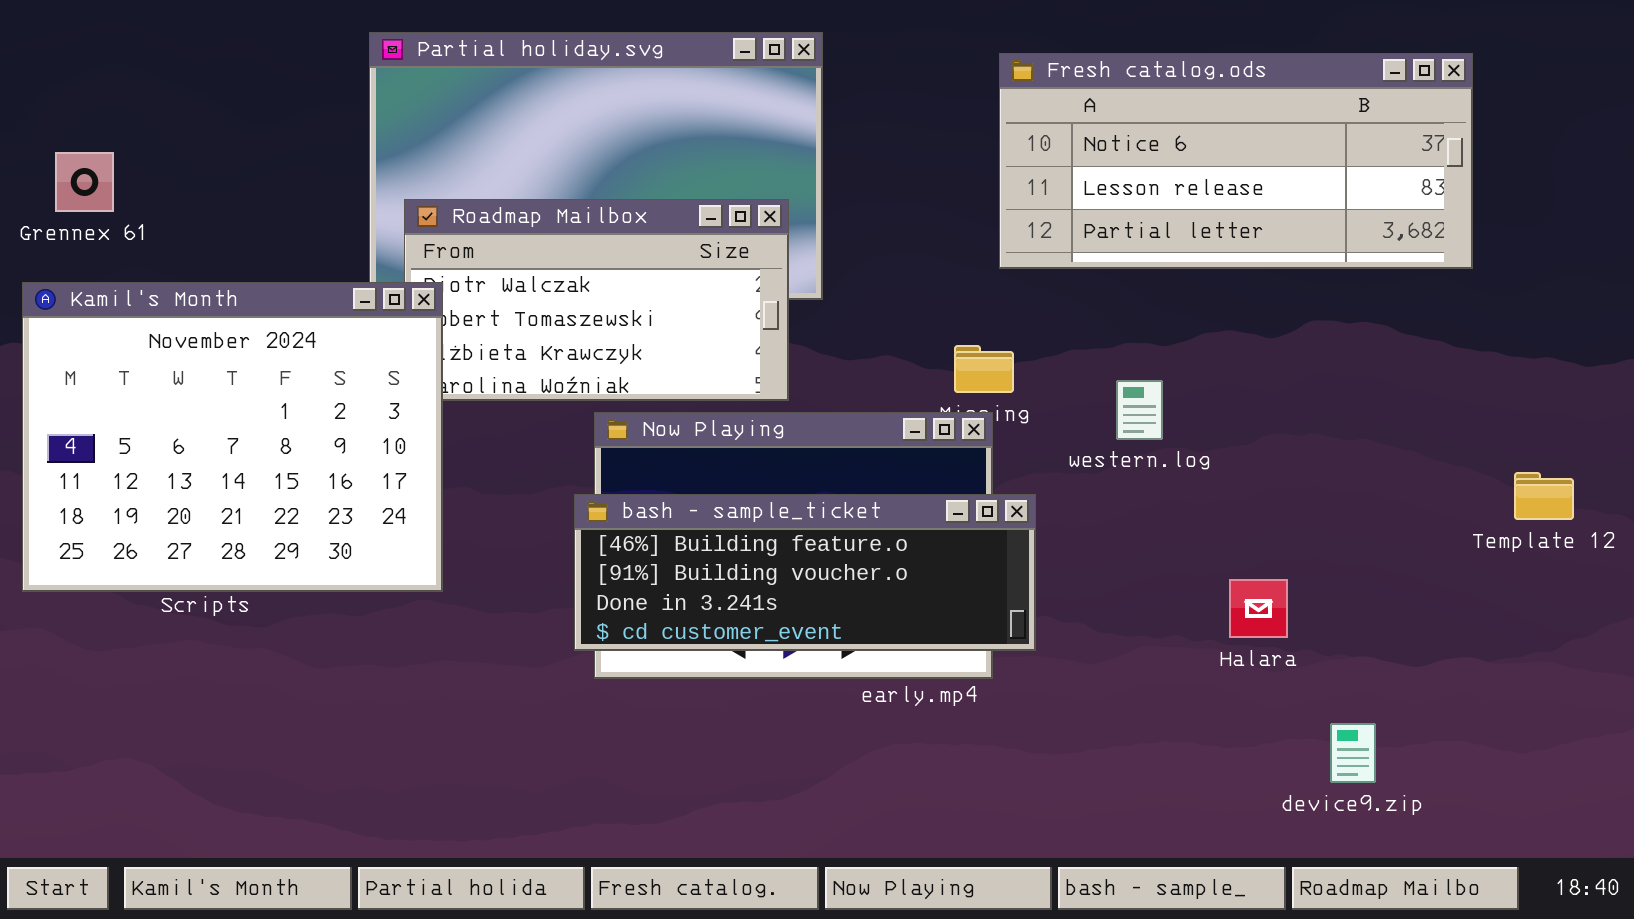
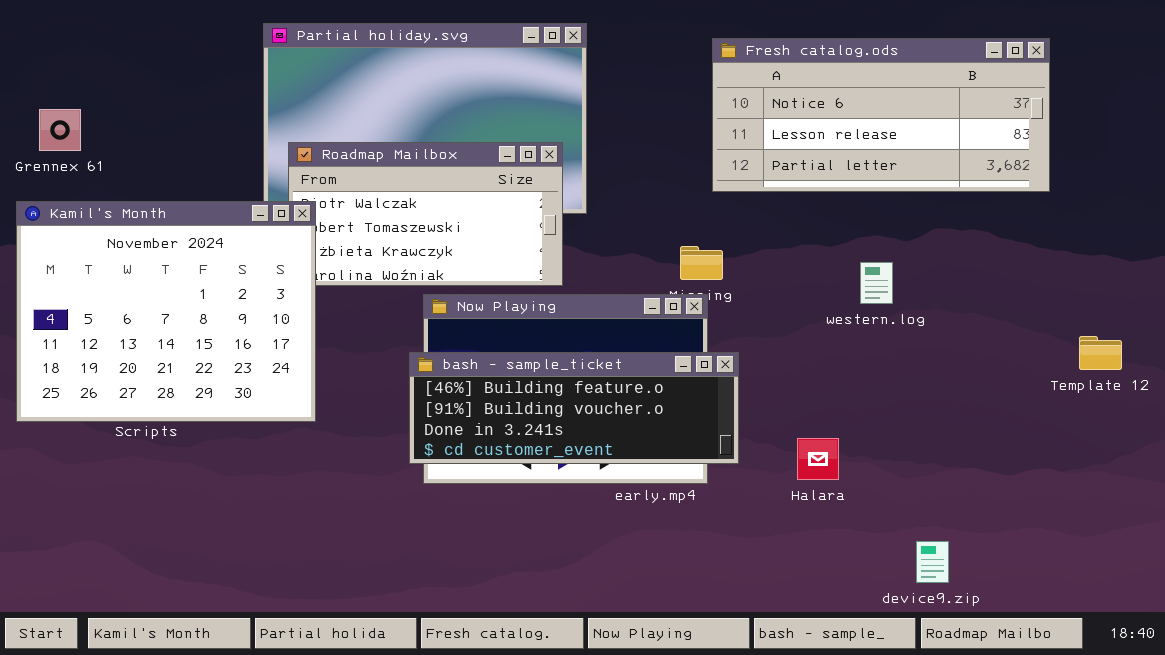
western.log: [1116,380,1163,440] -> [860,262,893,304], moved
Halara: [1229,579,1288,638] -> [797,438,839,480], moved
device9.zip: [1330,723,1376,783] -> [916,541,949,583], moved

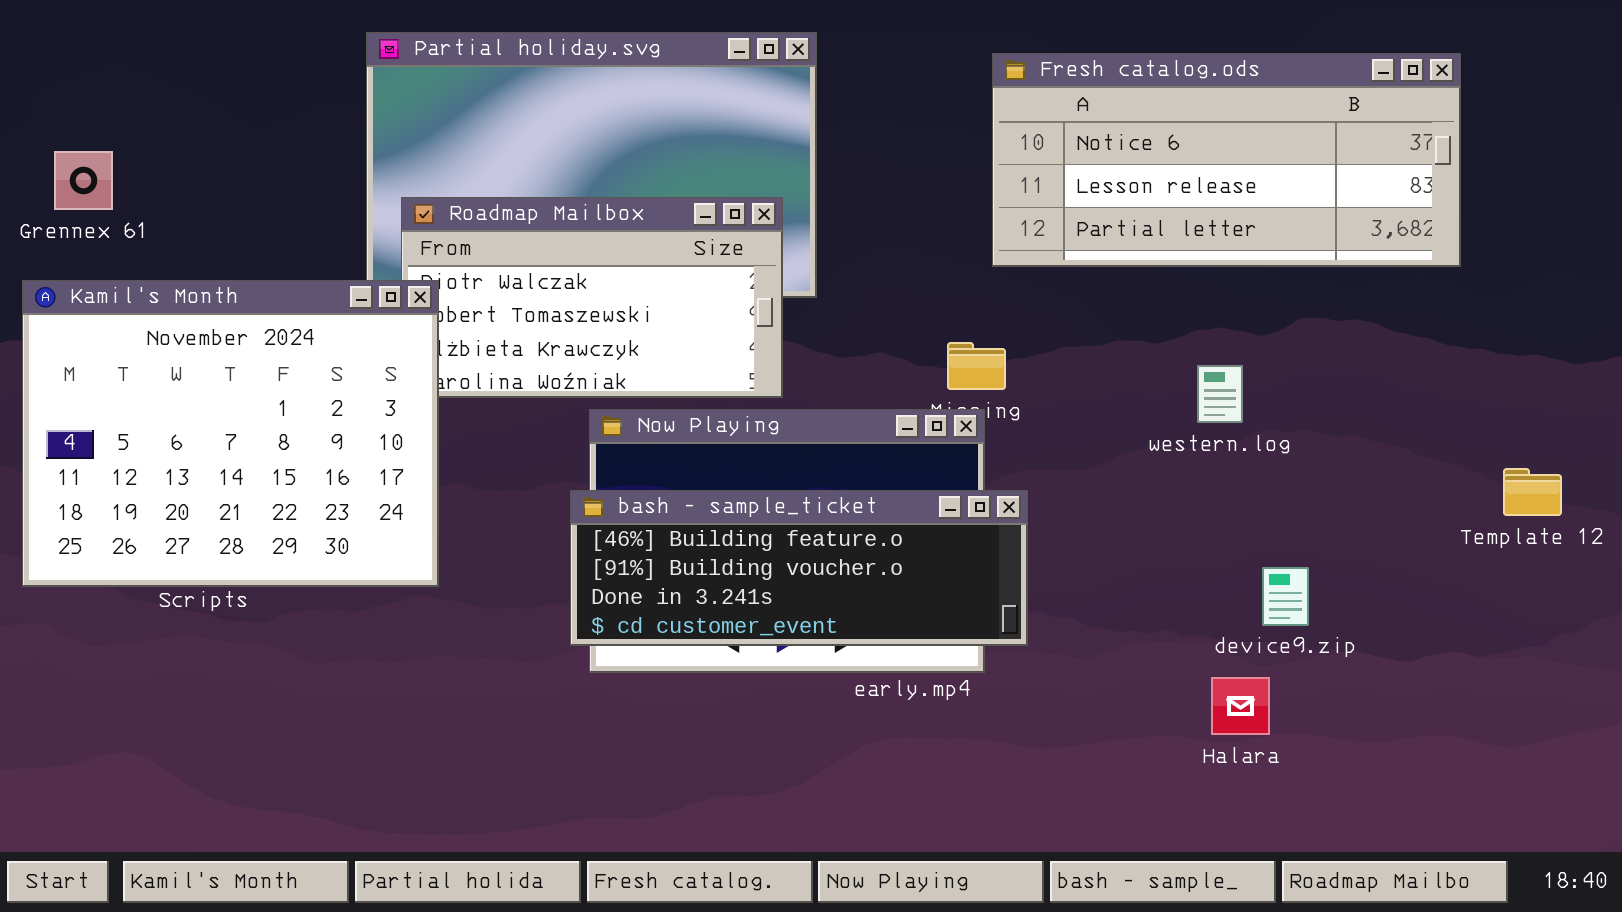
Halara: [797,438,839,480] -> [1211,677,1270,735], moved
device9.zip: [916,541,949,583] -> [1262,567,1309,626], moved

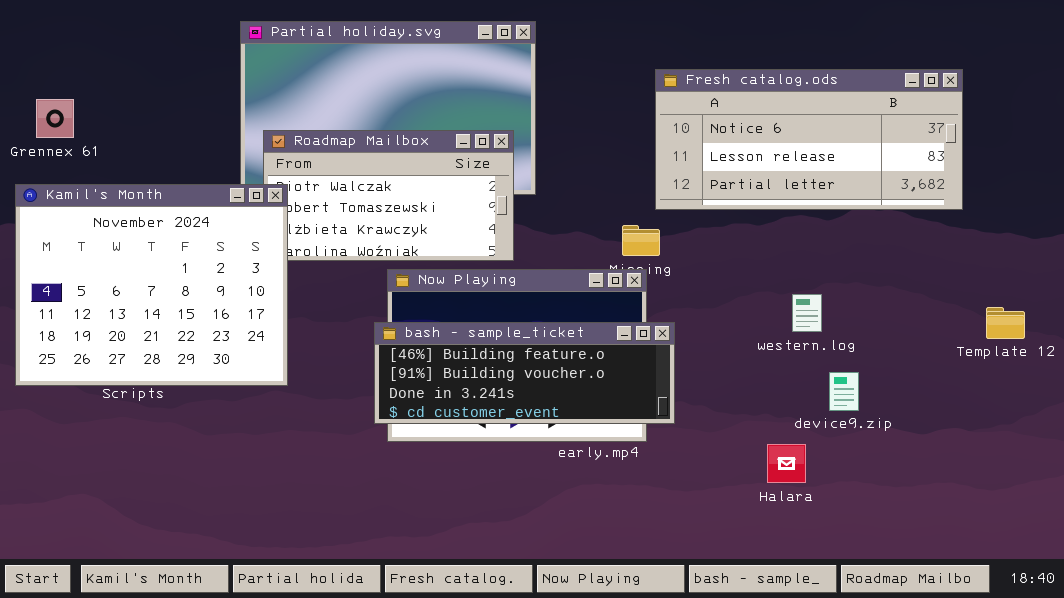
Fresh catalog.ods: [992,53,1461,267] -> [655,69,963,210], moved
western.log: [1197,365,1243,423] -> [792,294,822,332], moved
Halara: [1211,677,1270,735] -> [767,444,806,483], moved

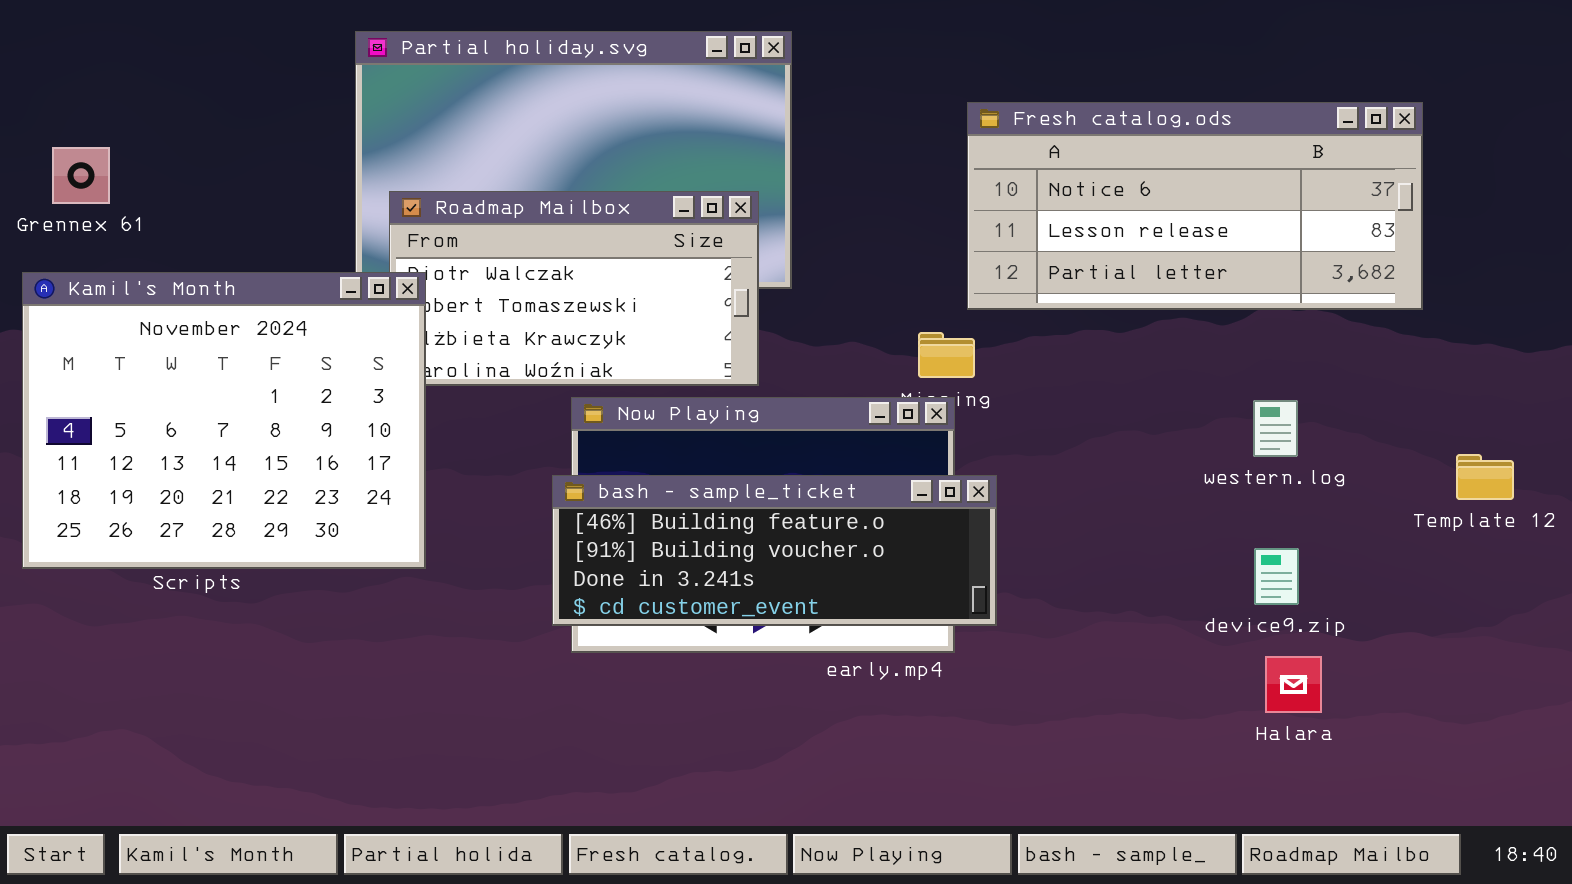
western.log: [792,294,822,332] -> [1253,400,1298,457], moved
device9.zip: [829,372,859,411] -> [1254,548,1299,605], moved
Halara: [767,444,806,483] -> [1265,656,1322,713], moved

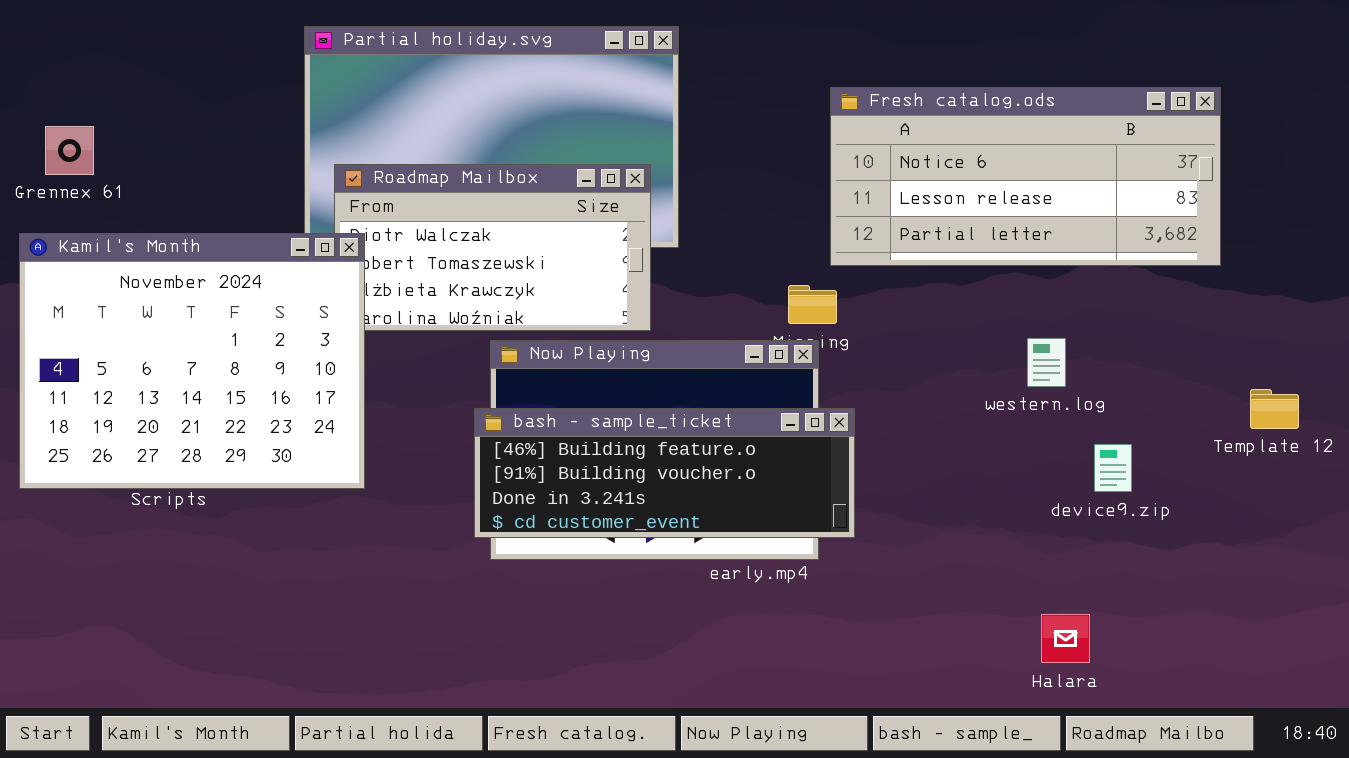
western.log: [1253,400,1298,457] -> [1027,338,1066,387], moved
device9.zip: [1254,548,1299,605] -> [1094,444,1132,492], moved
Halara: [1265,656,1322,713] -> [1041,614,1090,663], moved

